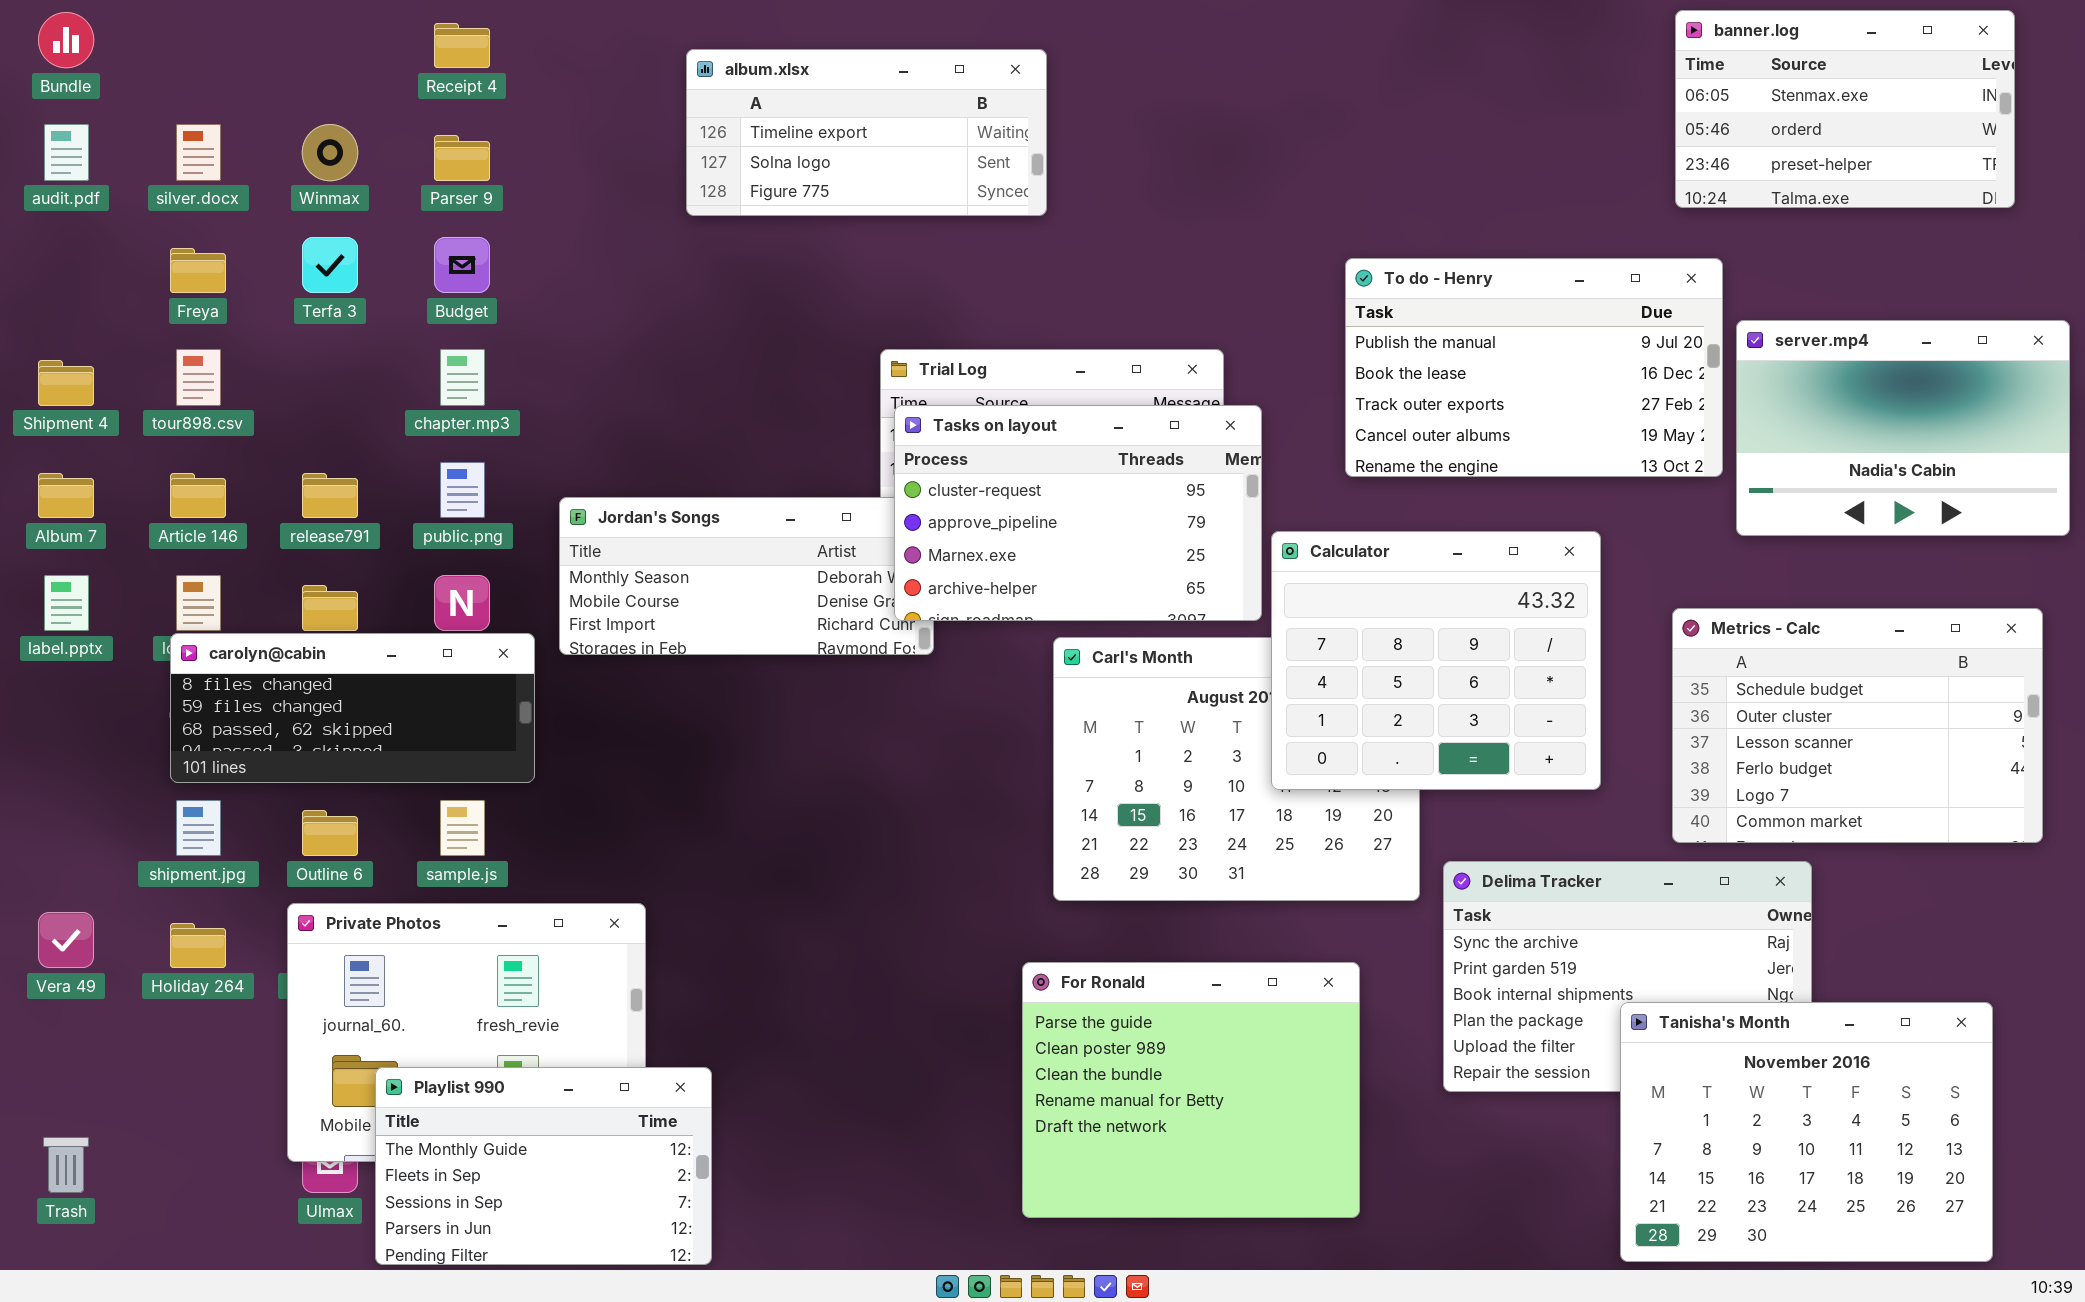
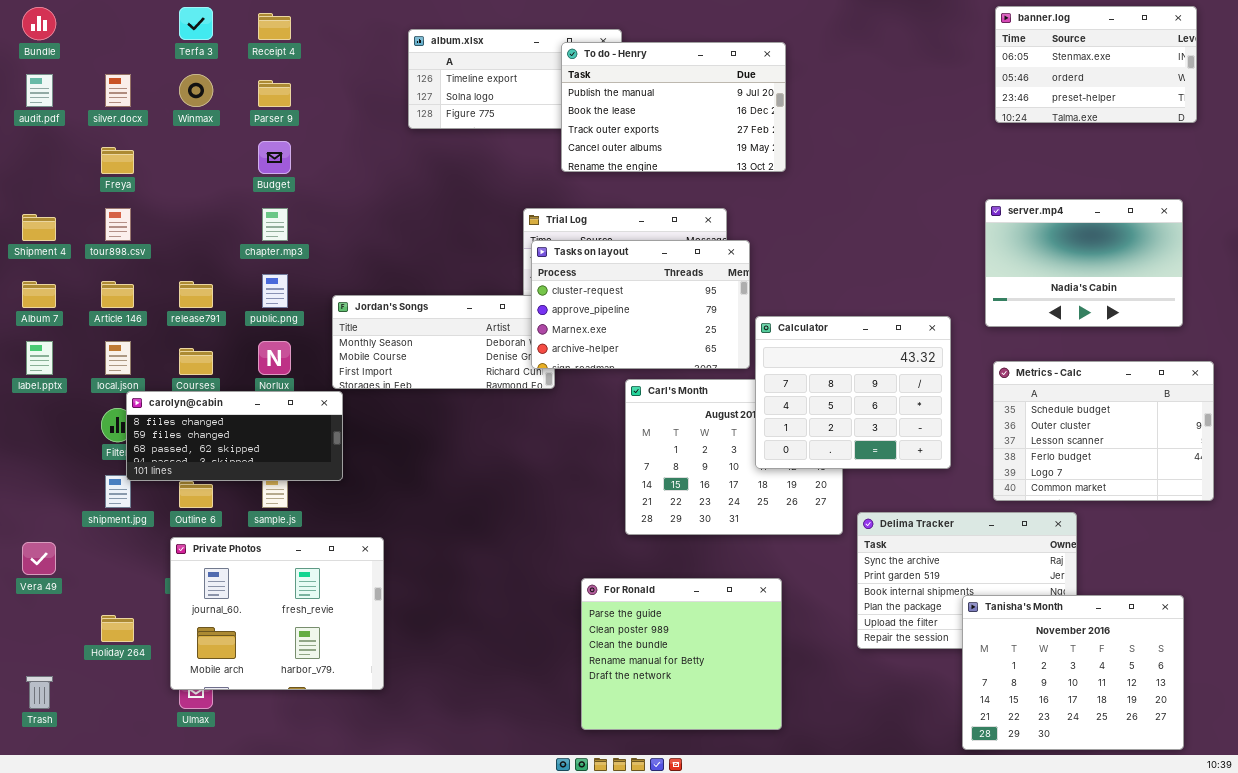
Terfa 3: [302,237,358,293] -> [179,7,213,40], moved
To do - Henry: [1345,258,1723,477] -> [561,42,786,172], moved
server.mp4: [1736,320,2070,536] -> [985,199,1183,327], moved
carolyn@cabin: [170,633,535,783] -> [126,391,343,481], moved
Holiday 264: [170,923,226,968] -> [101,615,134,642], moved
For Ronald: [1022,962,1360,1218] -> [581,578,782,730], moved
Playlist 990: [375,1067,712,1265] -> none, closed

